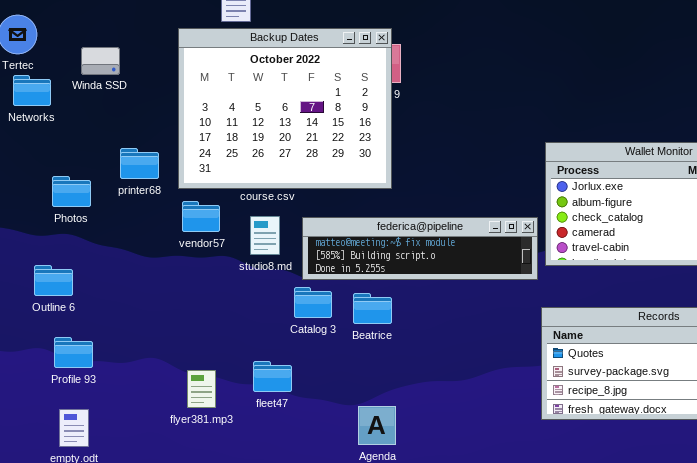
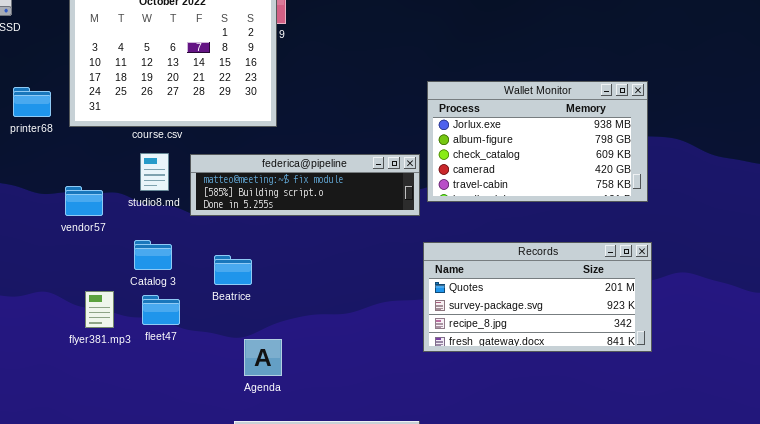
vendor57: [182,201,220,232] -> [65,186,103,216], moved
Catalog 3: [294,287,332,318] -> [134,240,172,270], moved
Beatrice: [353,293,392,324] -> [214,255,252,285], moved
flyer381.mp3: [187,370,216,408] -> [85,291,114,328], moved

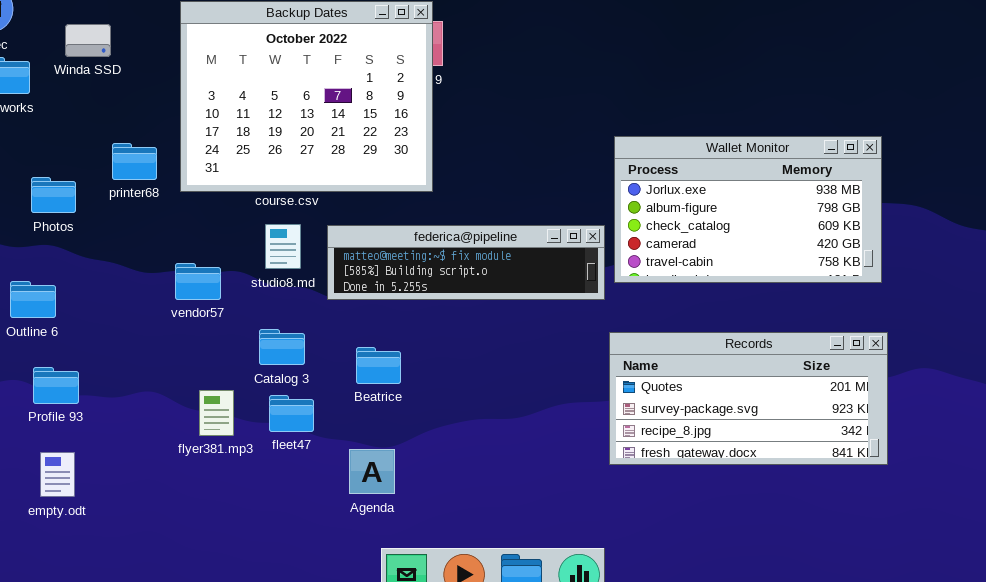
Agenda: [244,339,282,376] -> [349,449,395,494], moved

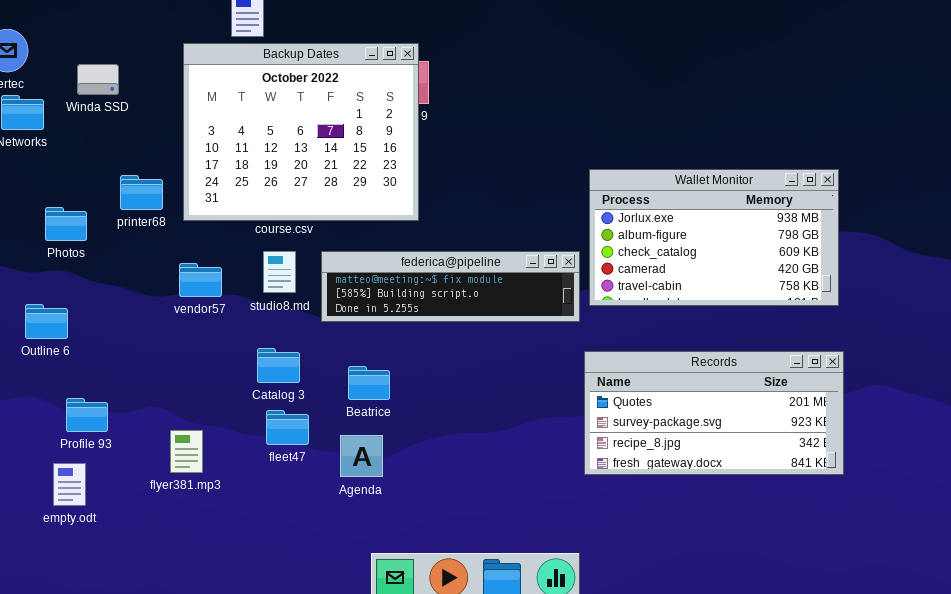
vendor57: [175,263,221,300] -> [179,263,222,297], moved
Profile 93: [33,367,79,404] -> [66,398,108,432], moved
flyer381.mp3: [199,390,234,436] -> [170,430,203,473], moved
Agenda: [349,449,395,494] -> [340,435,383,477], moved

